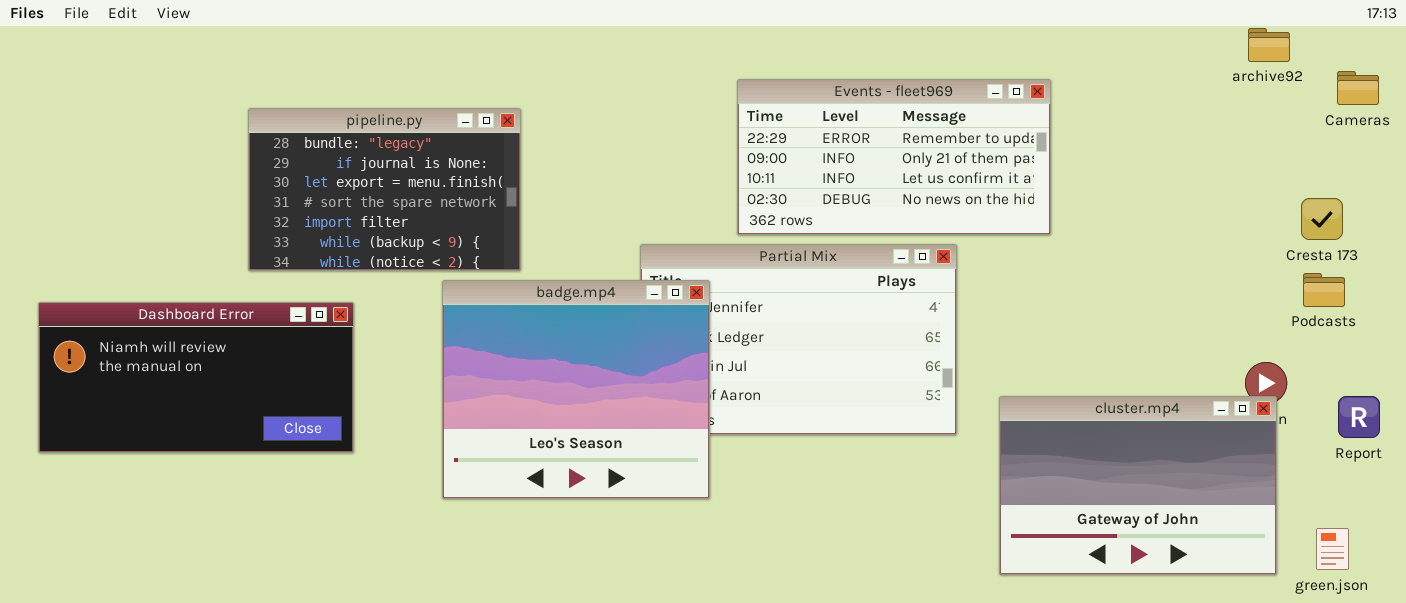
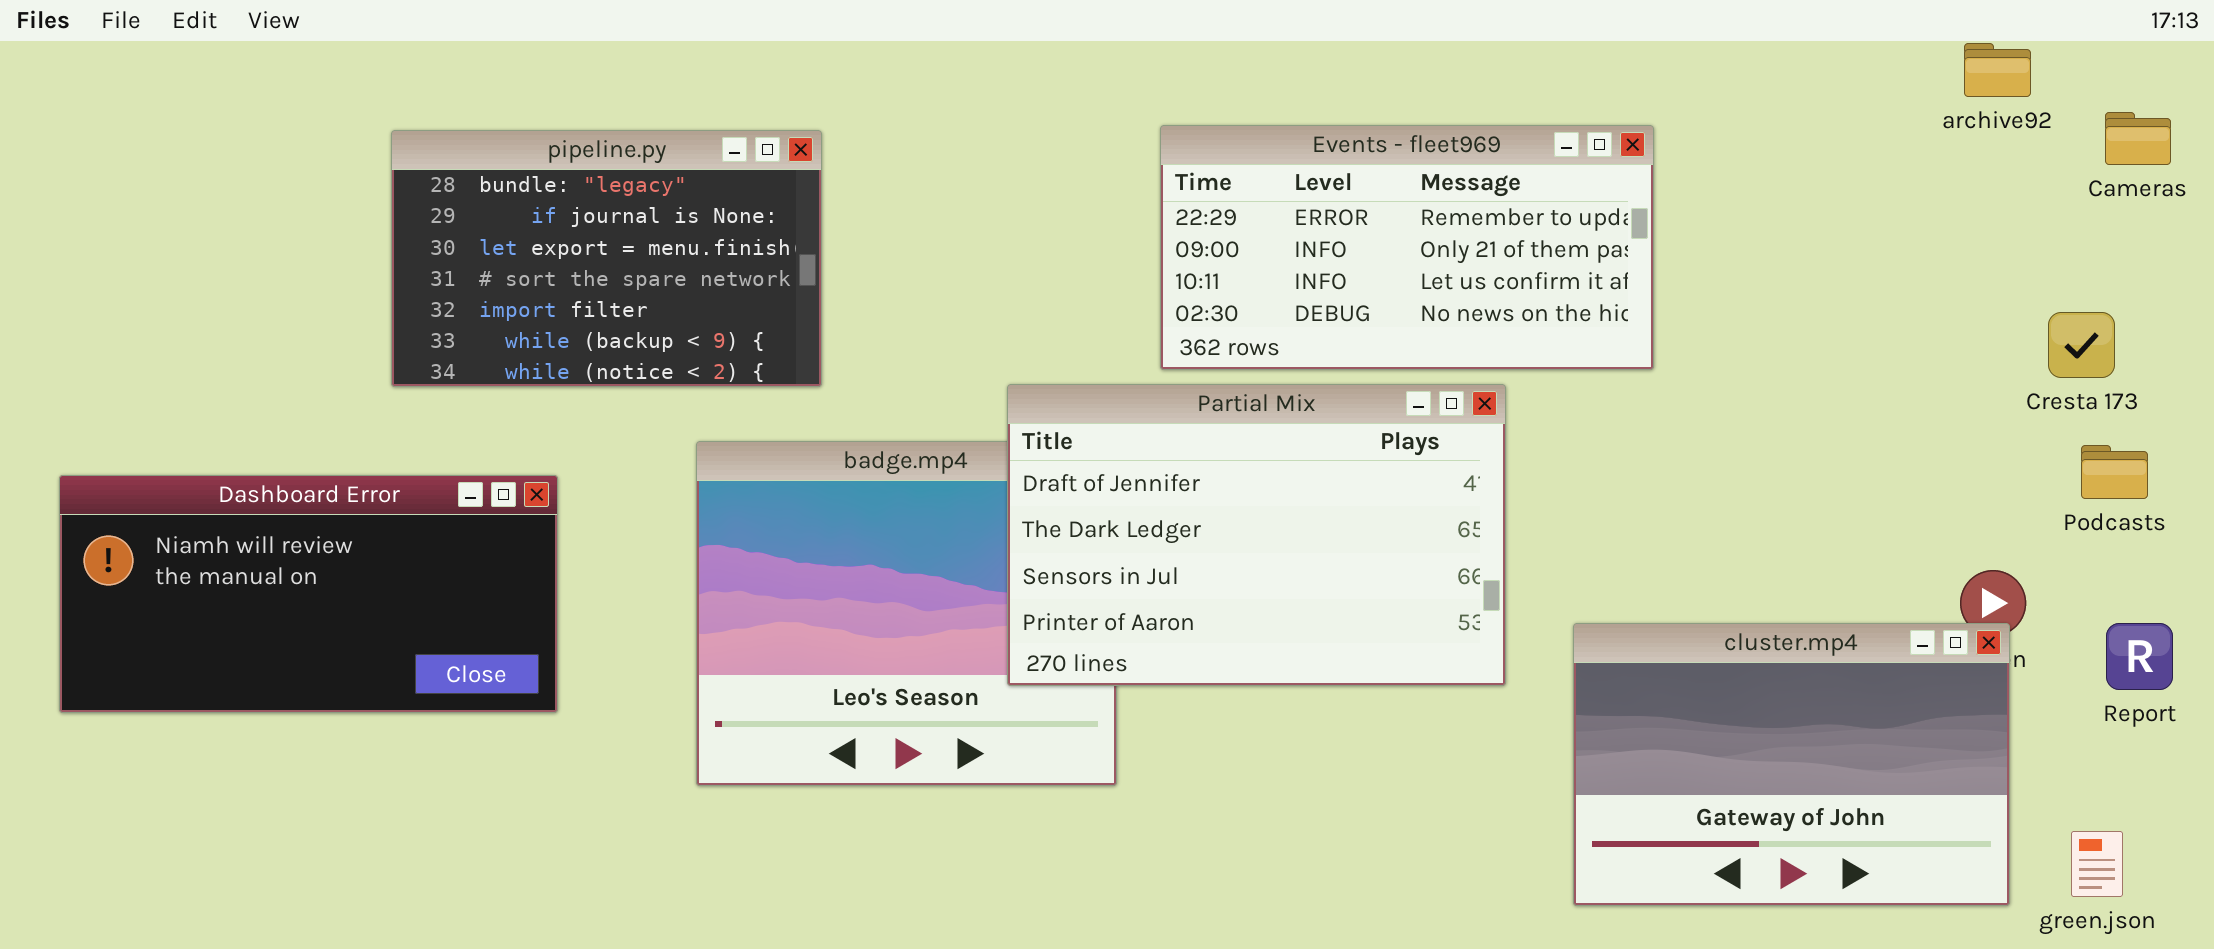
pipeline.py: [248,108,521,271] -> [391,130,822,387], moved
Partial Mix: [640,244,957,435] -> [1007,384,1506,686], raised
Podcasts: [1303,273,1345,307] -> [2081,445,2148,499], moved

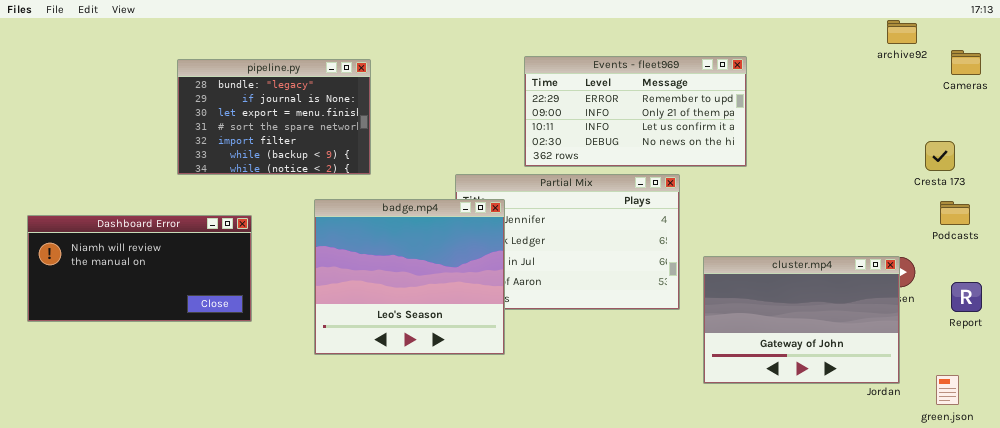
badge.mp4: [696,441,1117,786] -> [314,199,505,355], raised
cluster.mp4: [1573,623,2010,906] -> [703,256,900,384], moved

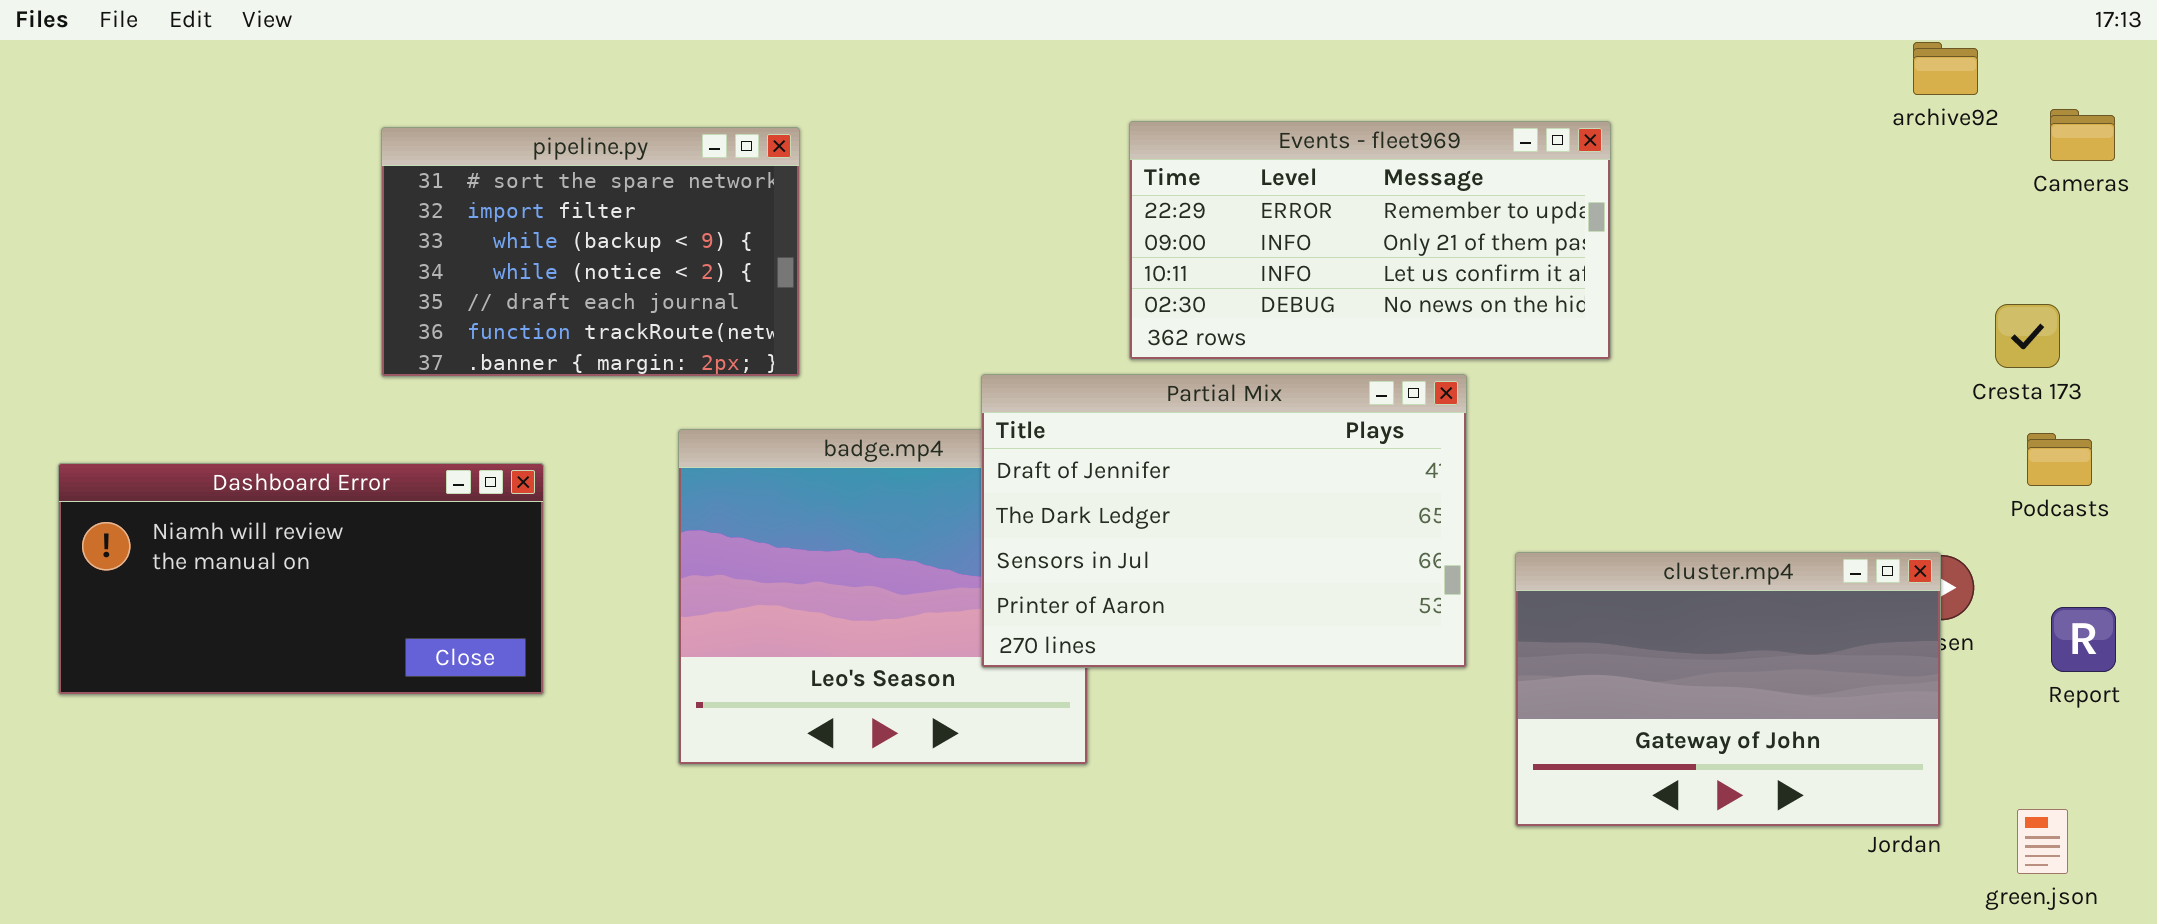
pipeline.py: [177,59,371,175] -> [381,127,800,377], scrolled down 3 rows
Partial Mix: [455,174,680,310] -> [981,374,1467,668], raised

